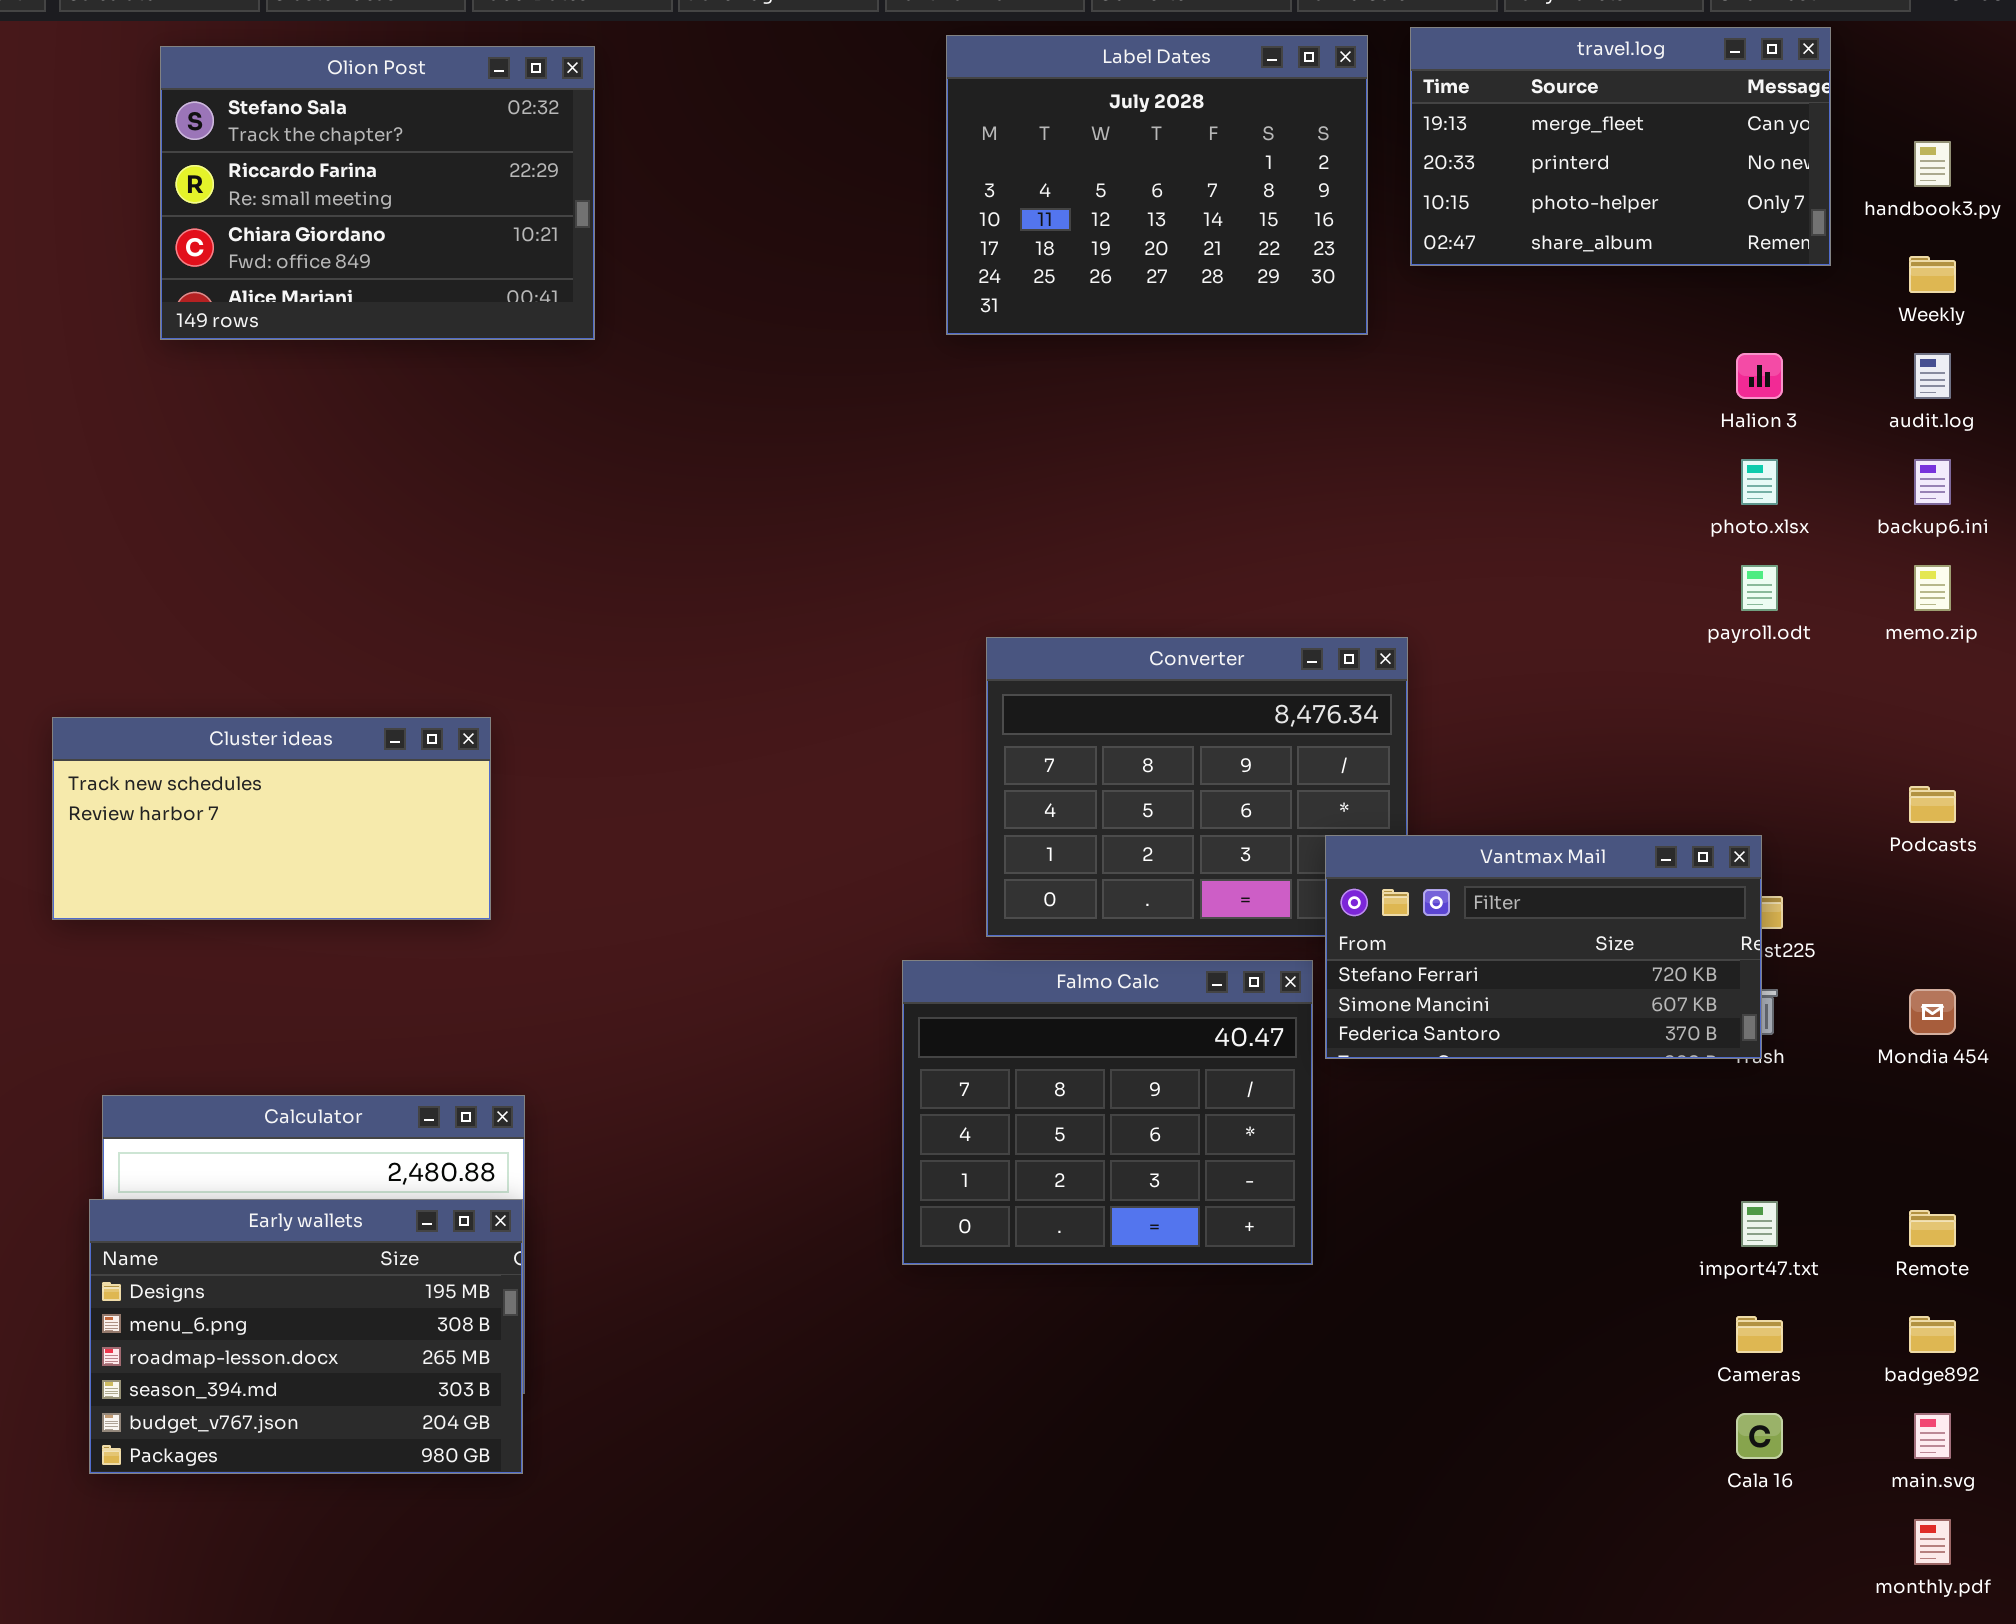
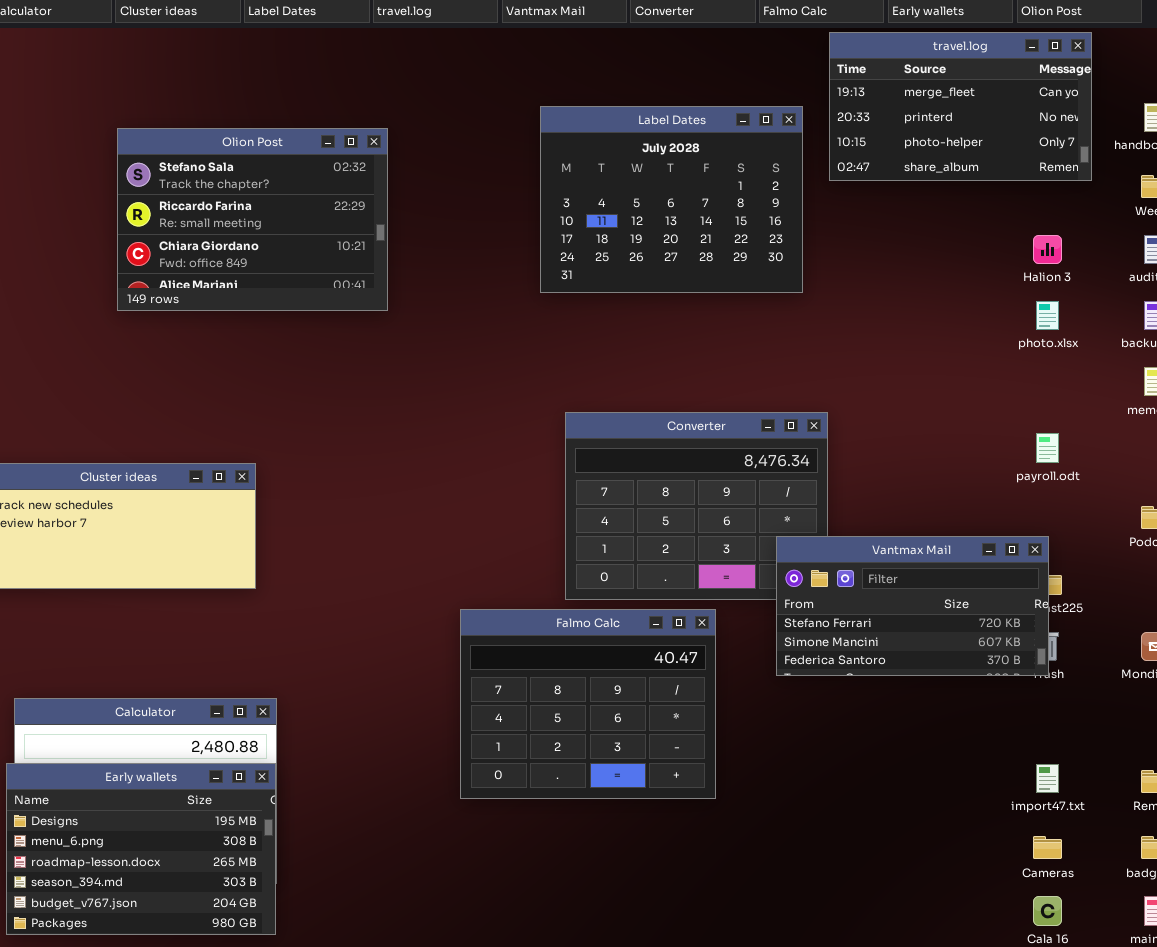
Label Dates: [946,35,1368,335] -> [540,106,803,293], moved
Olion Post: [160,46,595,340] -> [117,128,388,311], moved
payroll.odt: [1741,565,1778,611] -> [1036,433,1059,463], moved
Falmo Calc: [902,960,1313,1265] -> [460,609,716,799], moved

